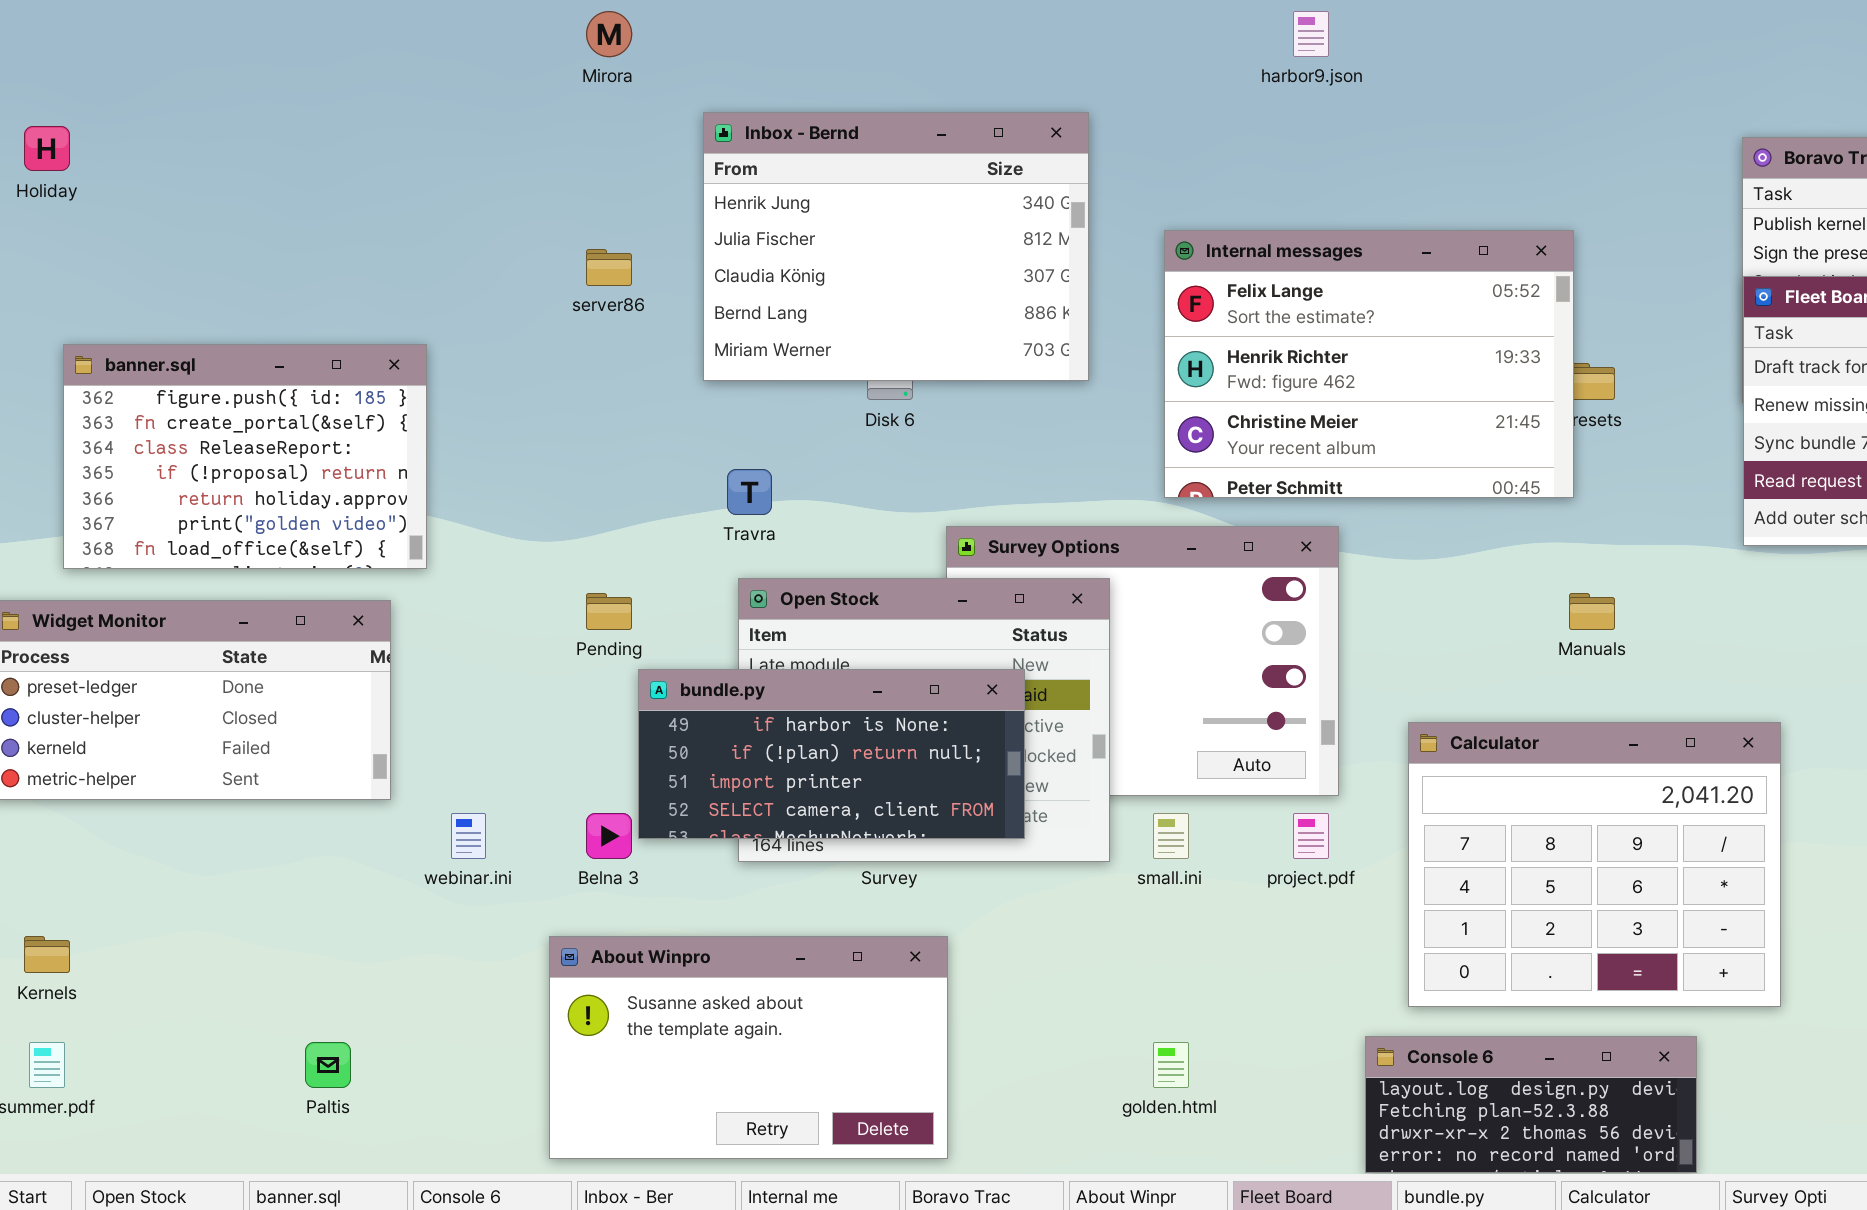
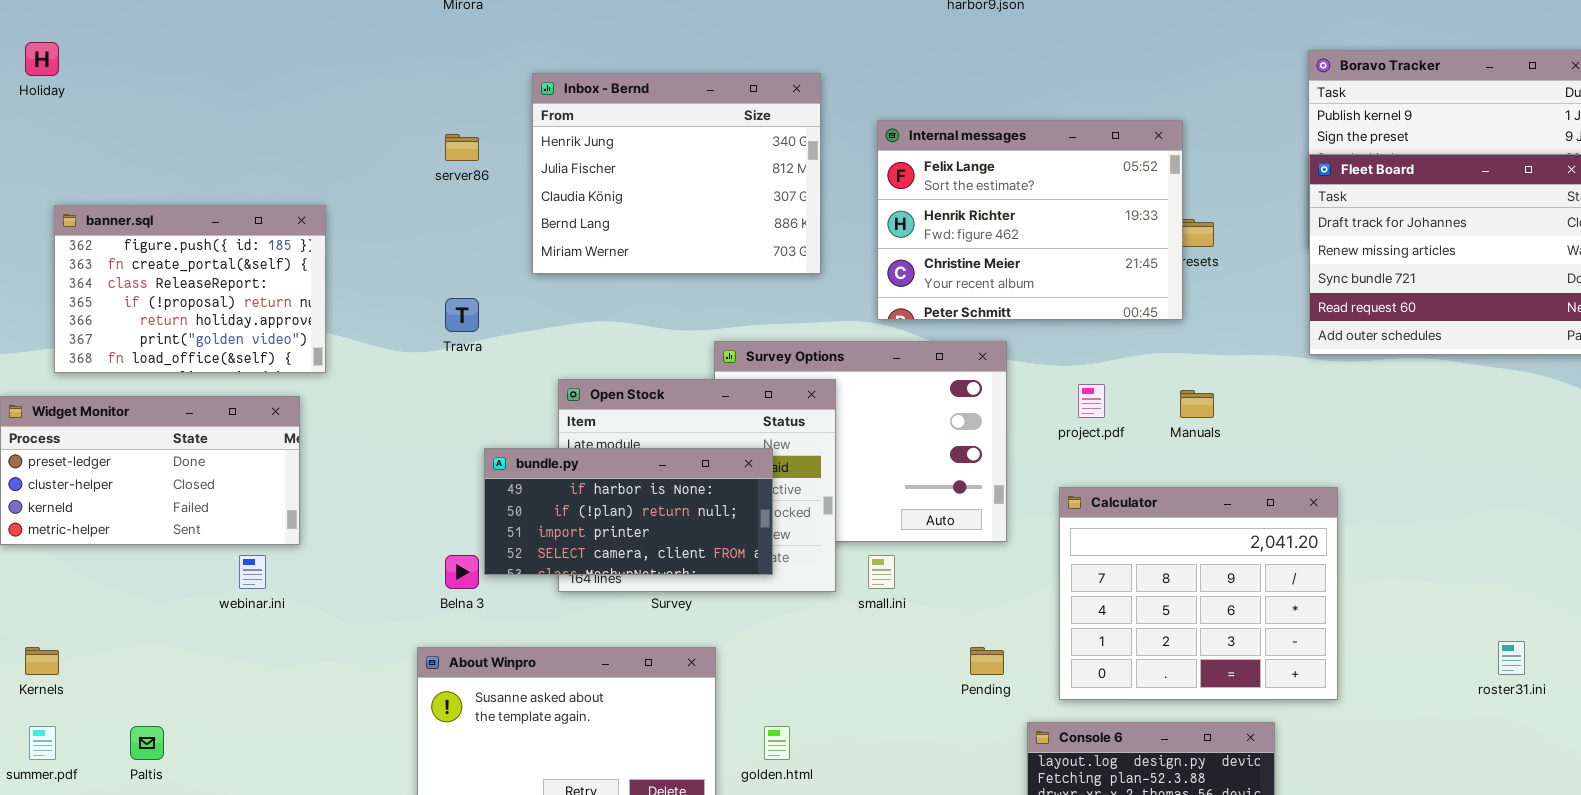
Inbox - Bernd: [703,112,1089,381] -> [532,73,821,274], moved
Travra: [727,469,772,515] -> [445,298,479,332], moved
Pending: [586,593,632,630] -> [970,647,1004,675], moved
webinar.ini: [451,813,486,859] -> [239,555,266,589], moved
project.pdf: [1293,813,1329,859] -> [1078,384,1105,418], moved
Paltis: [305,1042,351,1088] -> [130,726,164,760], moved
golden.html: [1153,1042,1189,1088] -> [764,726,790,760], moved

